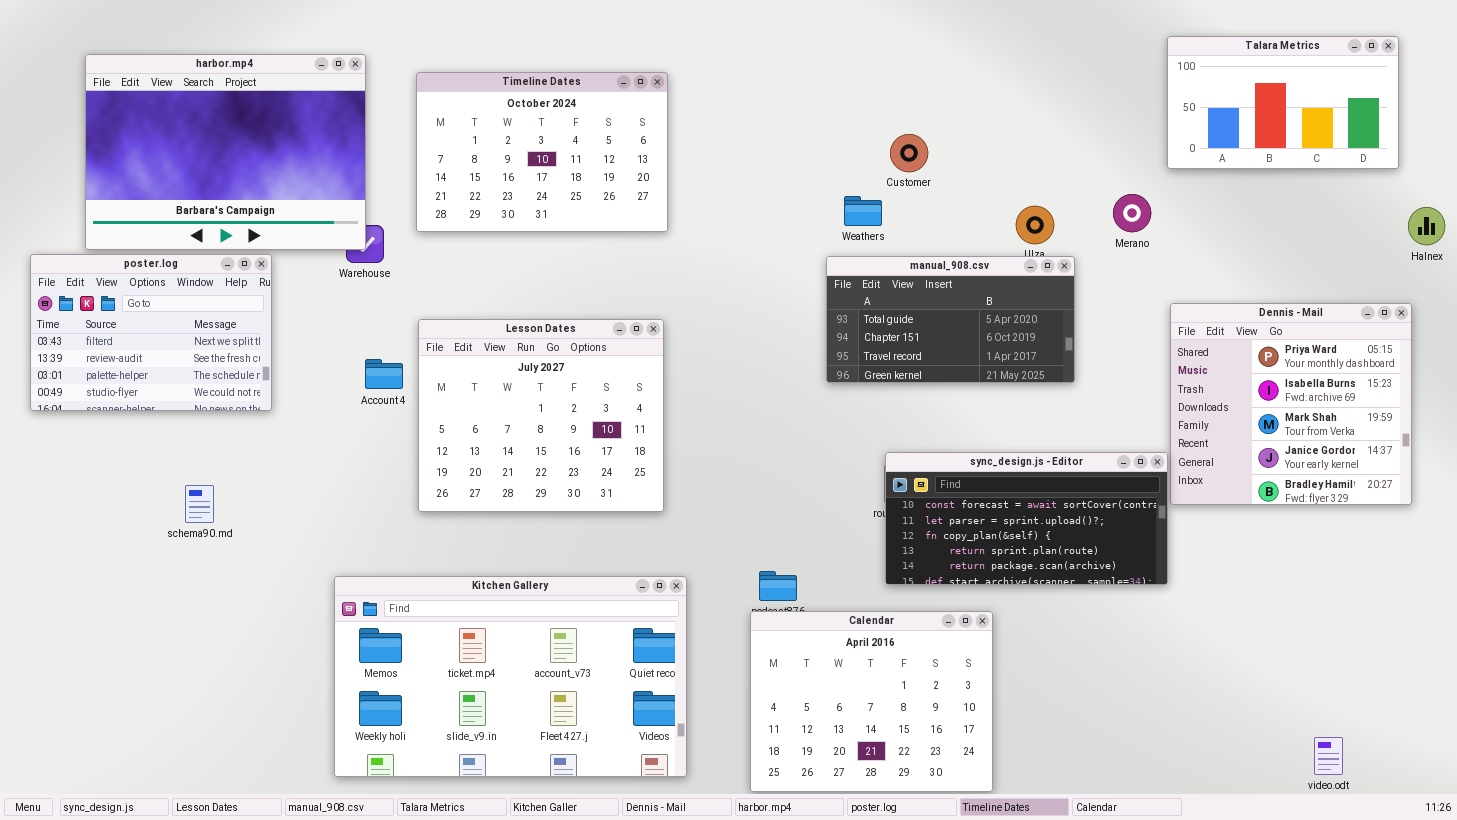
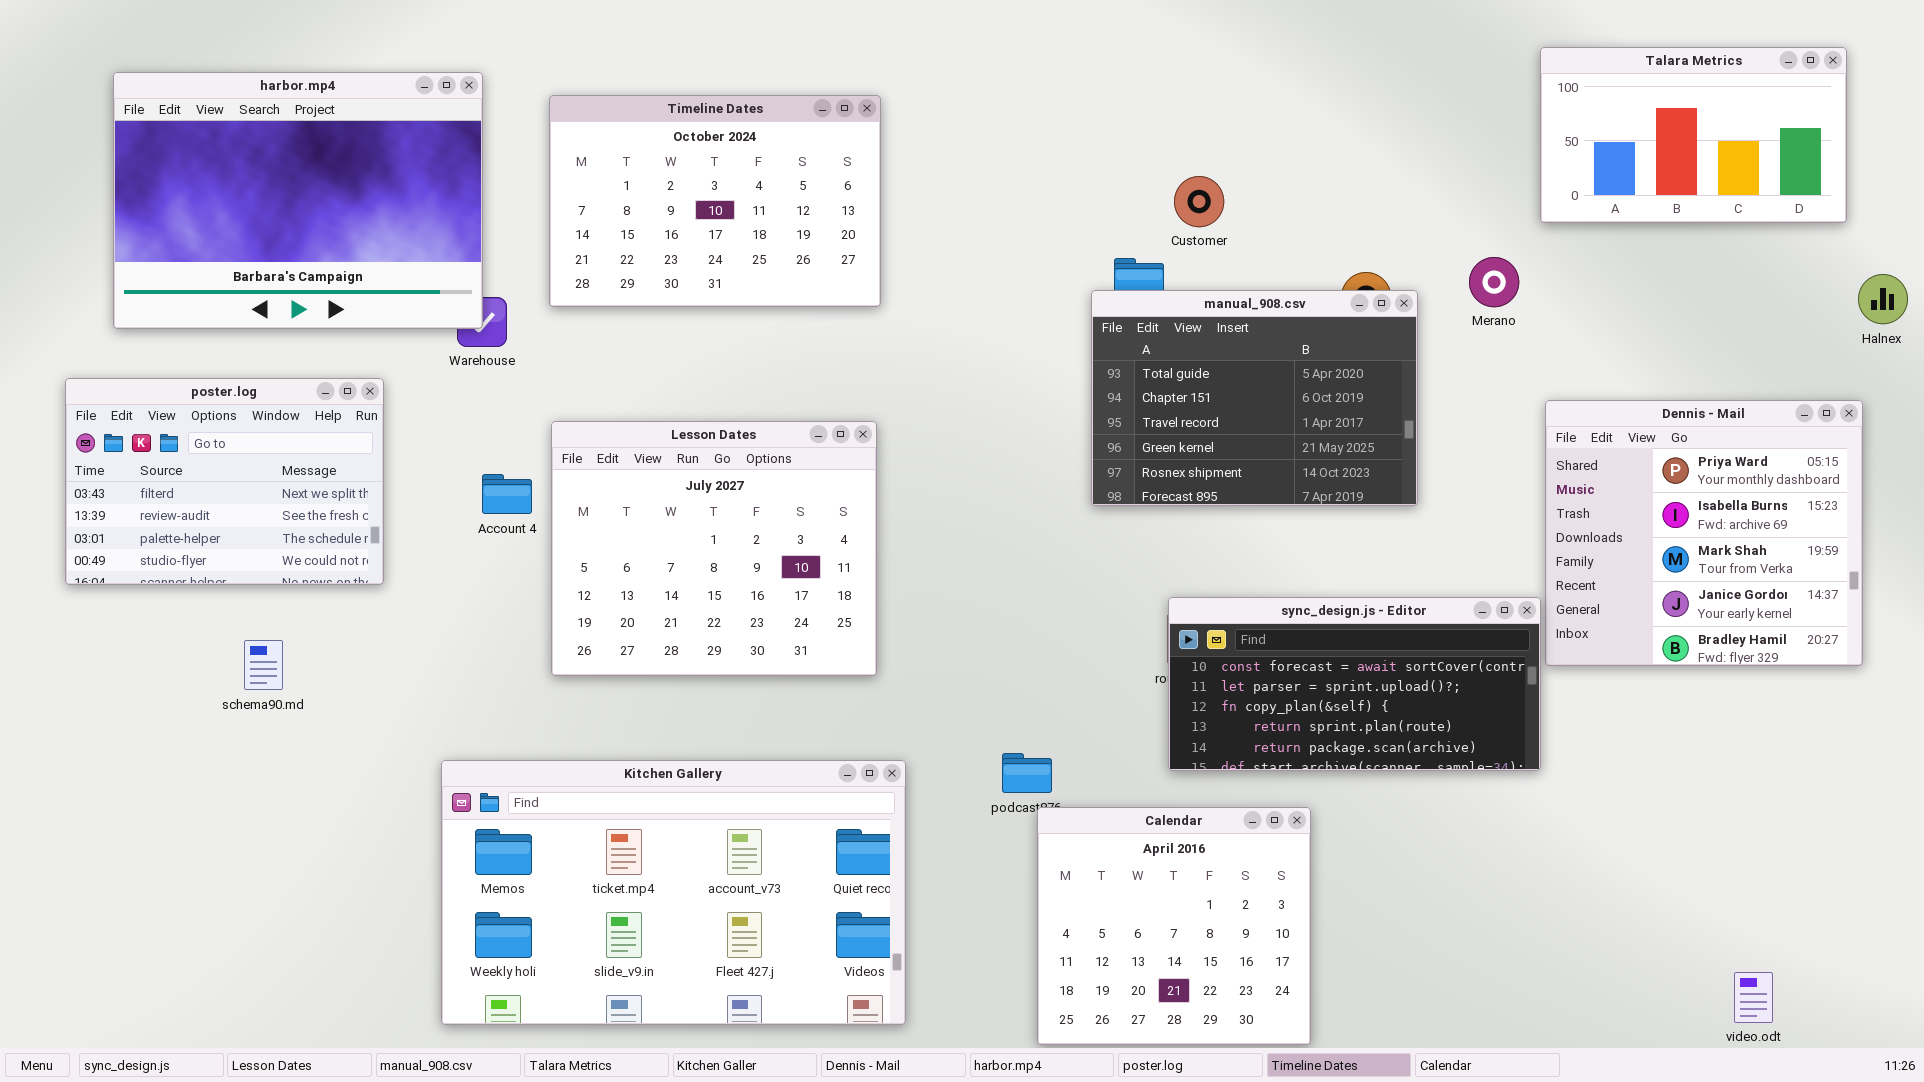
poster.log: [30,254,272,411] -> [65,378,384,585], moved
manual_908.csv: [826,256,1075,383] -> [1091,290,1418,506], resized
Calendar: [750,611,993,792] -> [1037,807,1311,1045], resized

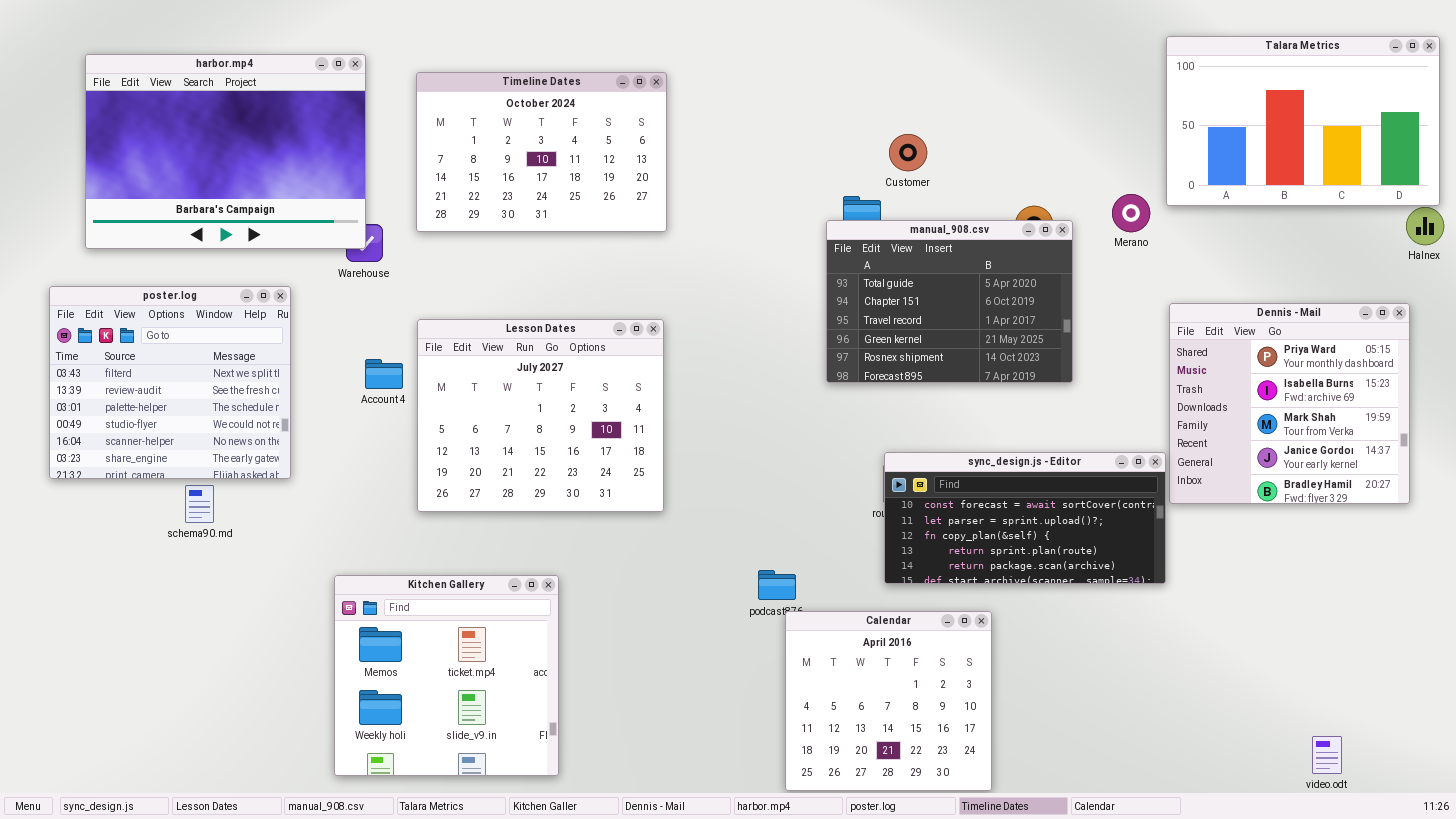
Talara Metrics: [1540,47,1847,223] -> [1166,36,1440,206], resized
poster.log: [65,378,384,585] -> [49,286,291,479], resized
Kitchen Gallery: [441,760,906,1025] -> [334,575,559,776], resized

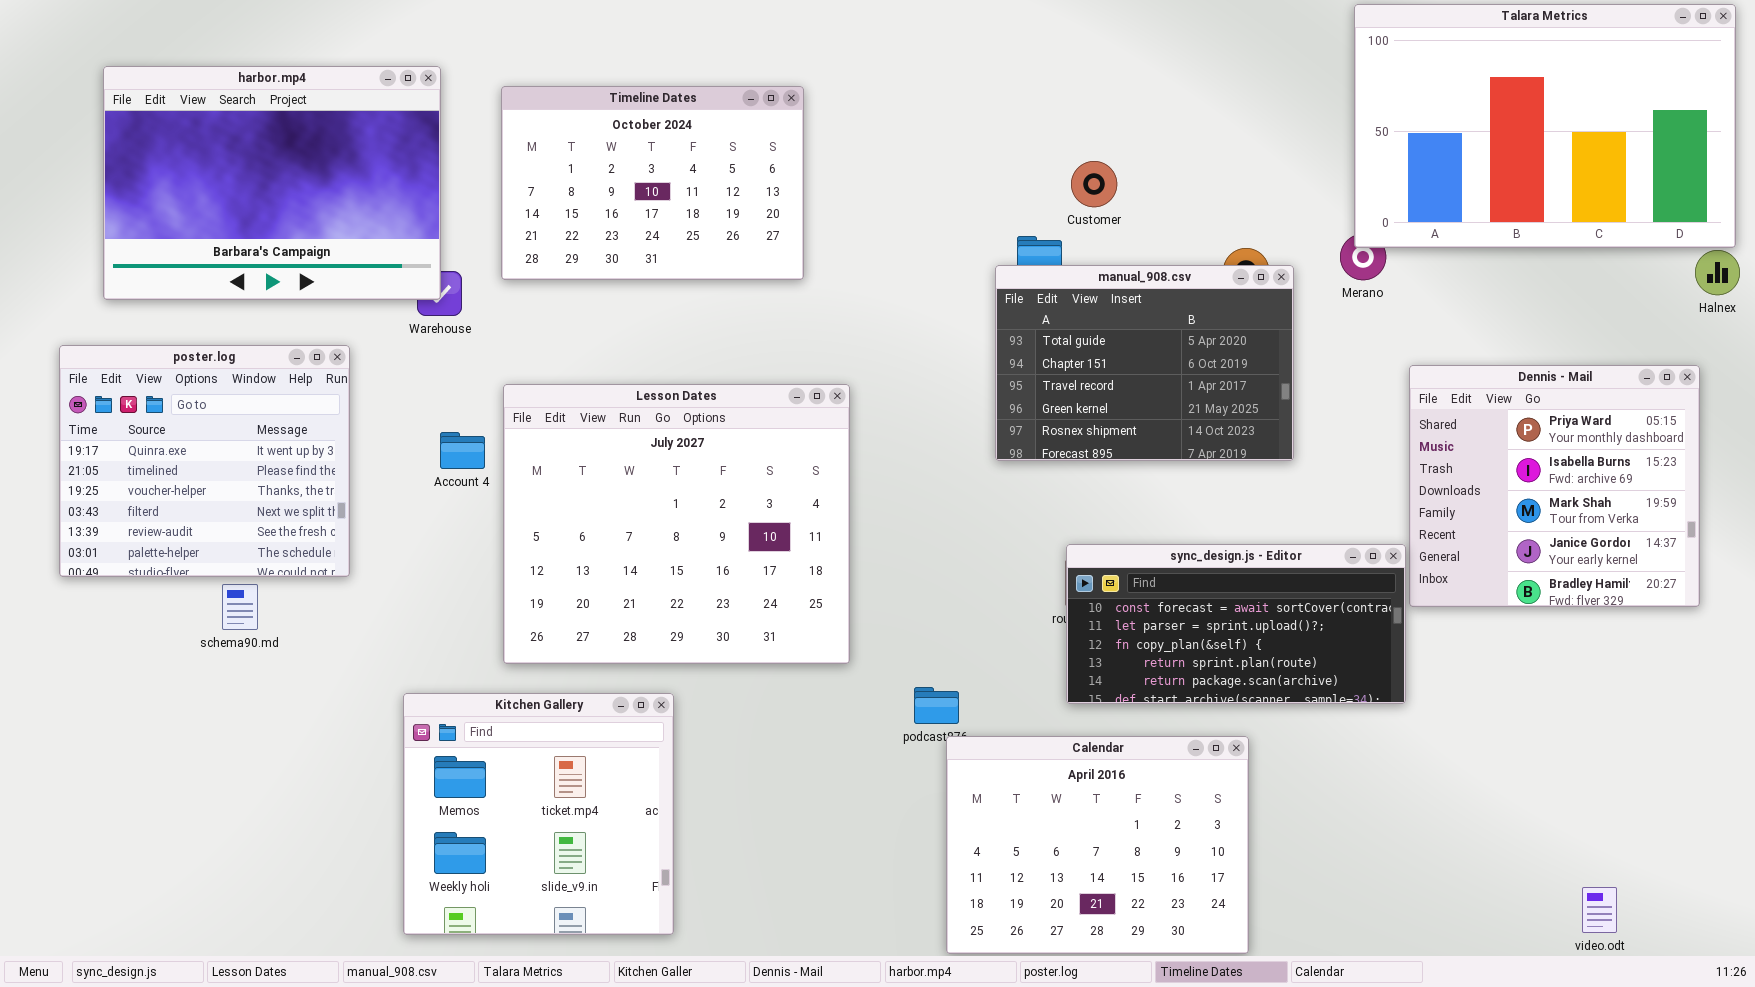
Talara Metrics: [1166,36,1440,206] -> [1354,4,1736,248], resized
poster.log: [49,286,291,479] -> [59,345,350,577], scrolled up 3 rows
Lesson Dates: [417,319,664,512] -> [503,384,850,664], resized
Calendar: [785,611,992,791] -> [946,736,1249,954], resized

